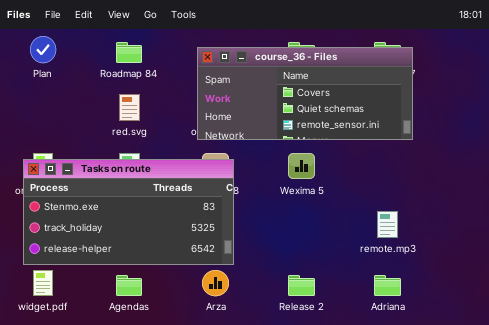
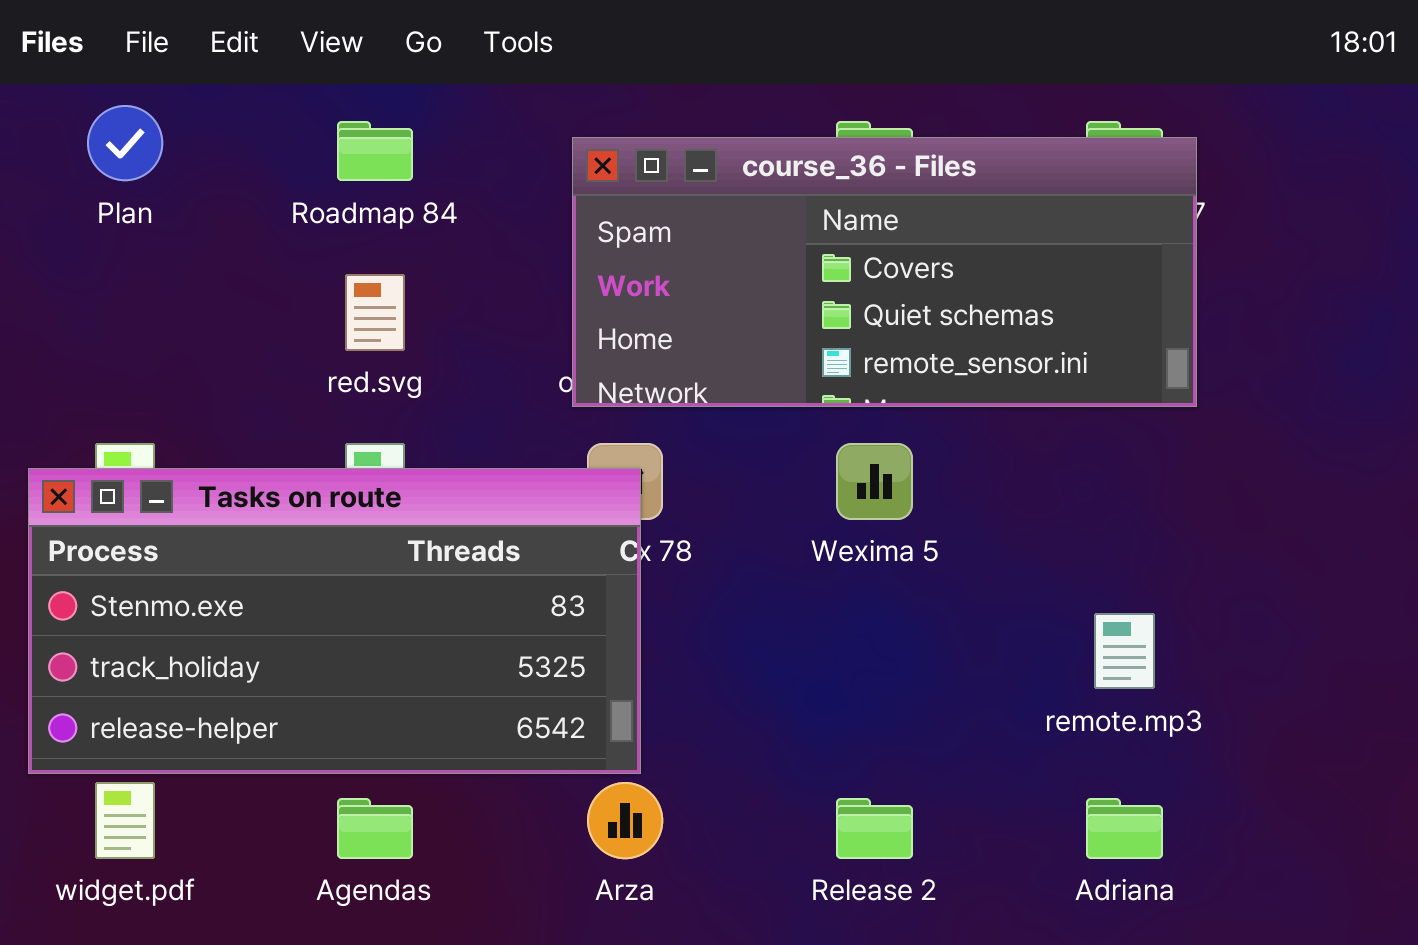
Tasks on route: [23,159,234,265] -> [28,468,641,774], moved

